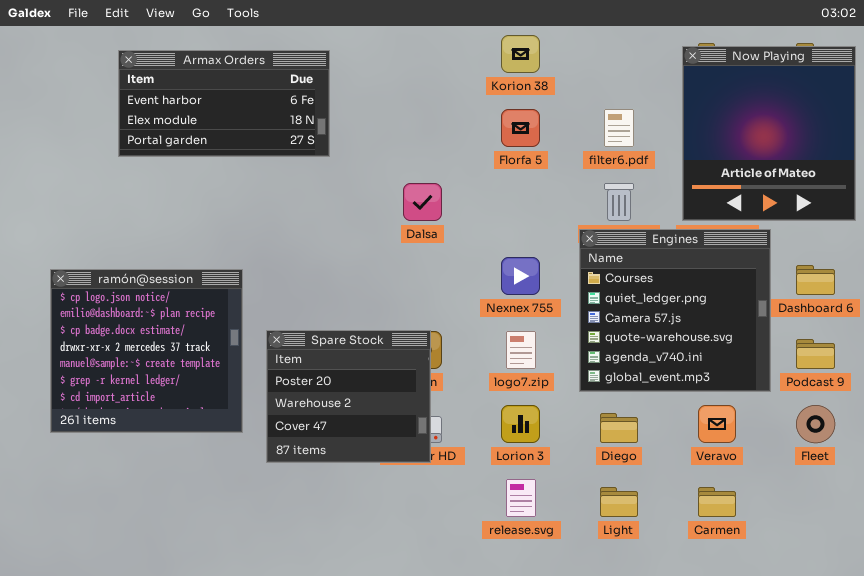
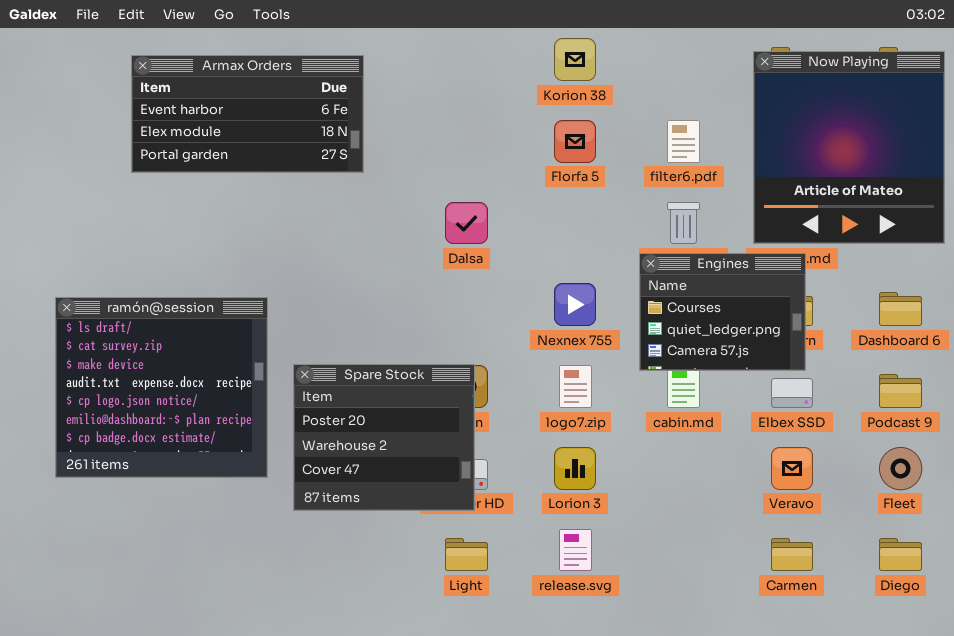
Engines: [579,229,771,392] -> [639,253,806,371], resized
ramón@session: [50,269,243,433] -> [55,297,268,478], scrolled up 4 rows
Diego: [600,413,638,443] -> [879,538,922,571], moved
Light: [600,487,638,517] -> [445,538,488,571], moved

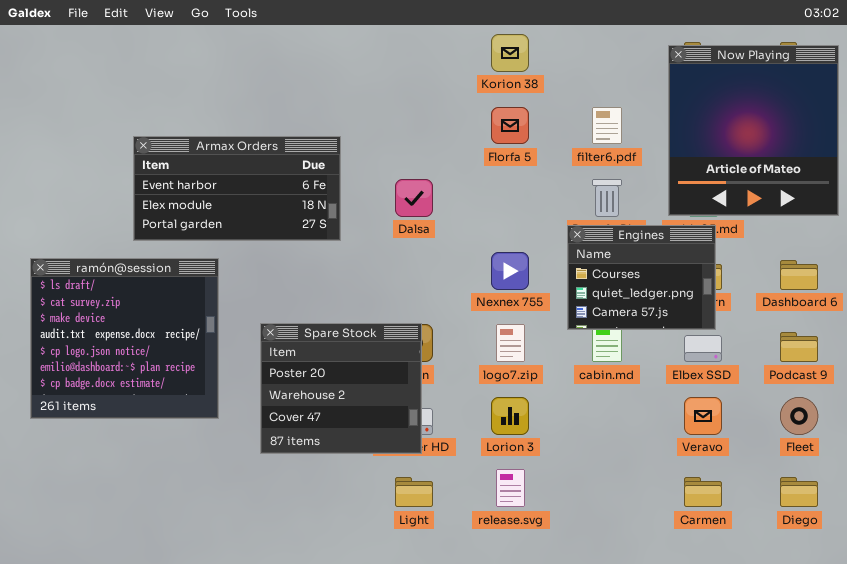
Armax Orders: [131,55,364,173] -> [133,136,341,241], moved
ramón@session: [55,297,268,478] -> [30,258,219,419], moved

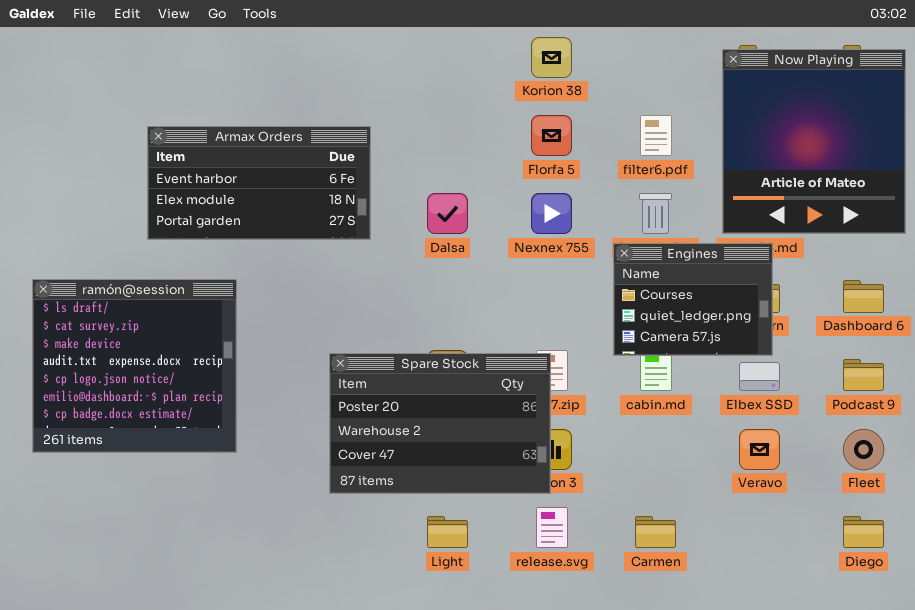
Armax Orders: [133,136,341,241] -> [147,126,371,240], moved
Nexnex 755: [491,252,529,290] -> [531,193,572,234], moved
Spare Stock: [260,323,422,454] -> [329,353,551,494], moved, resized
Carmen: [684,477,722,507] -> [635,516,676,548], moved

